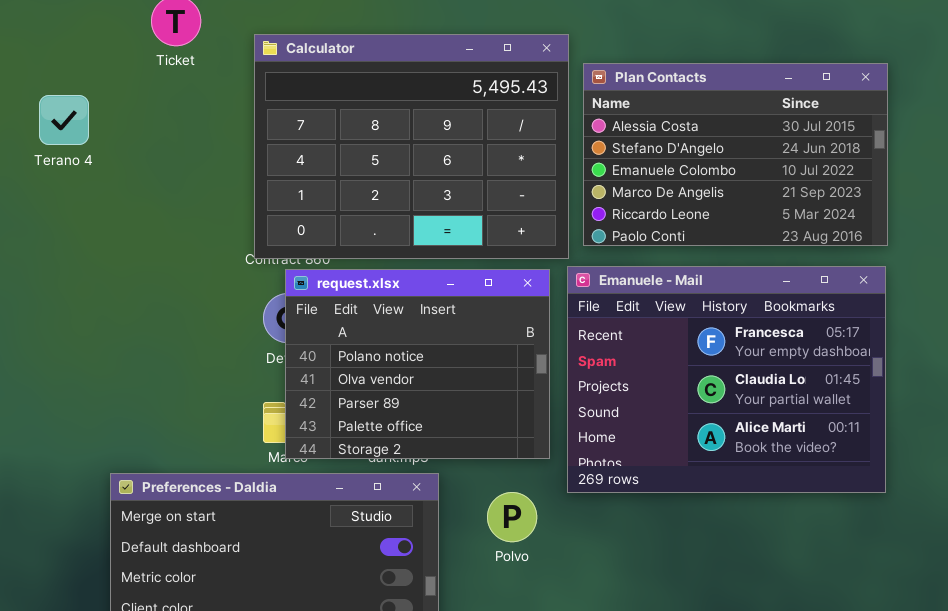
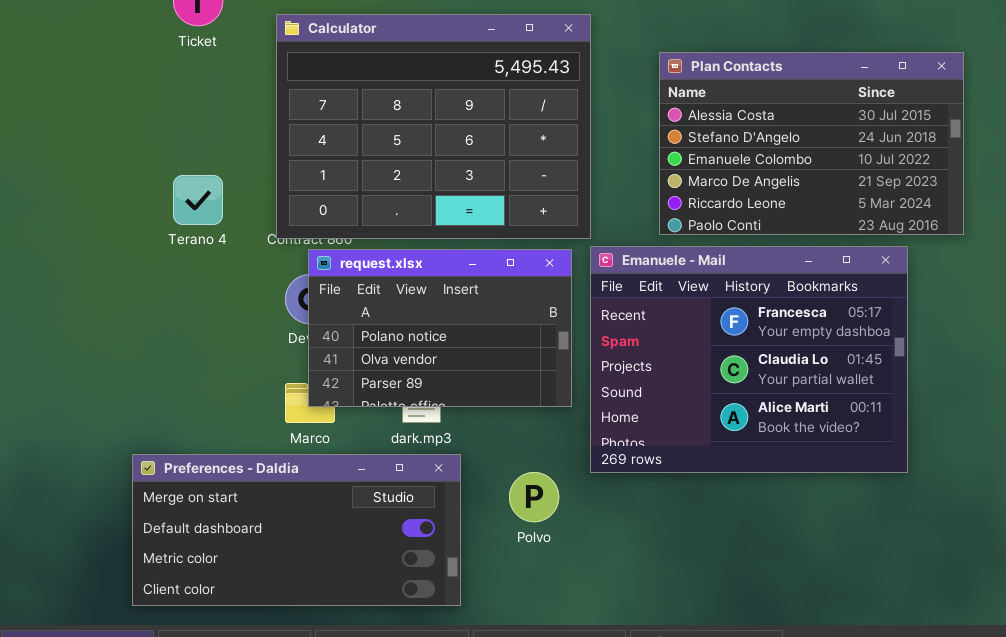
Plan Contacts: [583,63,888,246] -> [659,52,964,235], moved
Terano 4: [39,95,89,145] -> [173,175,223,225], moved
request.xlsx: [285,269,550,459] -> [308,249,572,407], resized

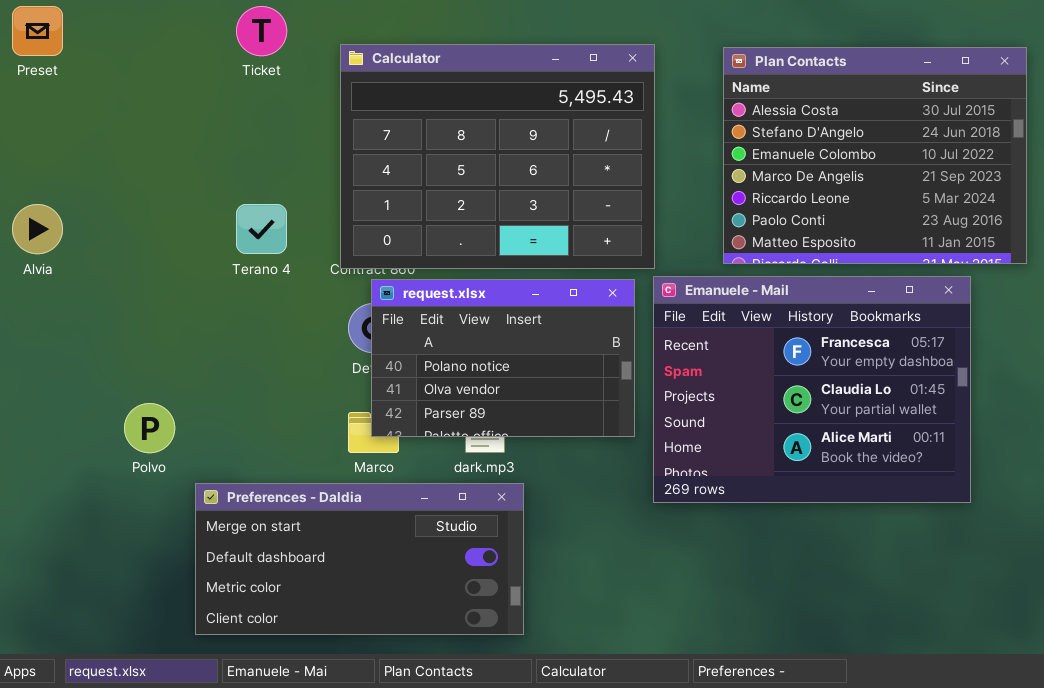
Plan Contacts: [659,52,964,235] -> [723,47,1027,264], resized
Polvo: [509,472,559,522] -> [124,403,175,453], moved

